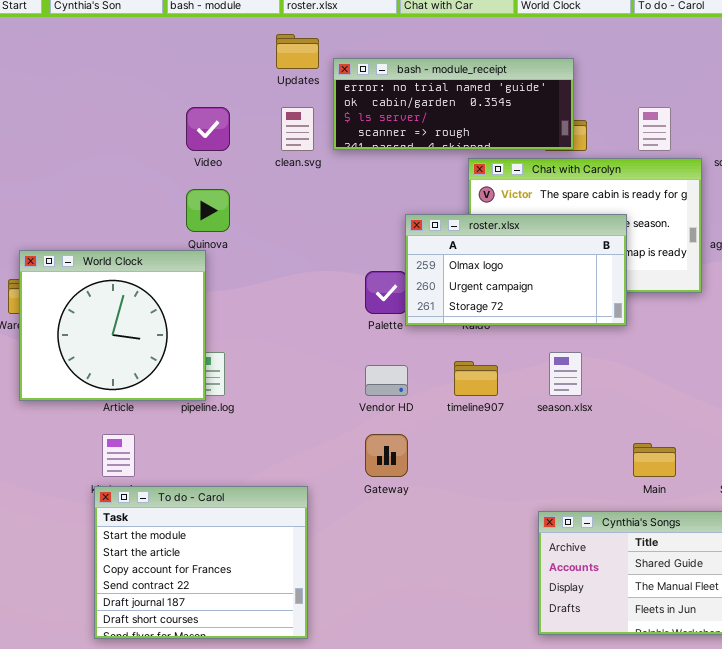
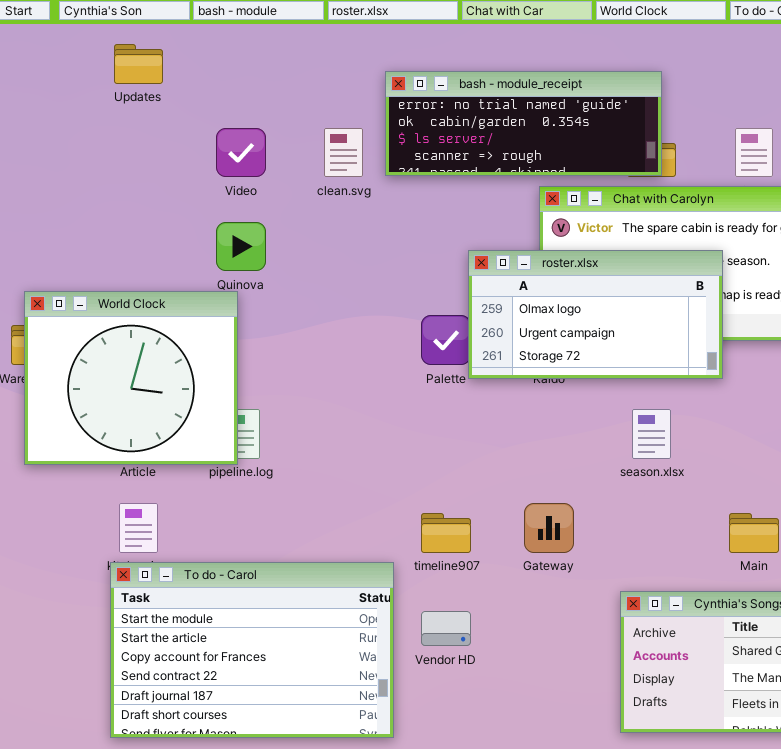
Updates: [276,34,319,69] -> [114,44,163,84], moved
timeline907: [454,361,498,396] -> [421,513,471,553], moved
Vendor HD: [365,365,408,396] -> [421,611,471,646], moved
Gateway: [365,434,408,477] -> [524,503,574,553], moved
To do - Carol: [94,486,308,639] -> [110,562,394,738], resized

